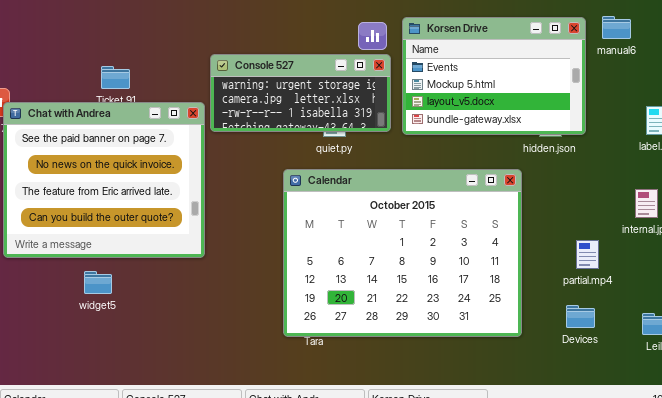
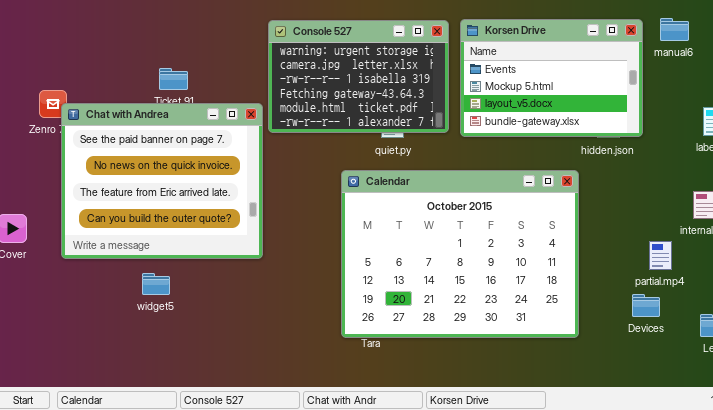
Console 527: [210,54,391,132] -> [268,20,449,133], resized
partial.mp4: [576,240,599,269] -> [649,241,672,270], moved
Devices: [566,305,595,328] -> [632,294,660,317], moved

